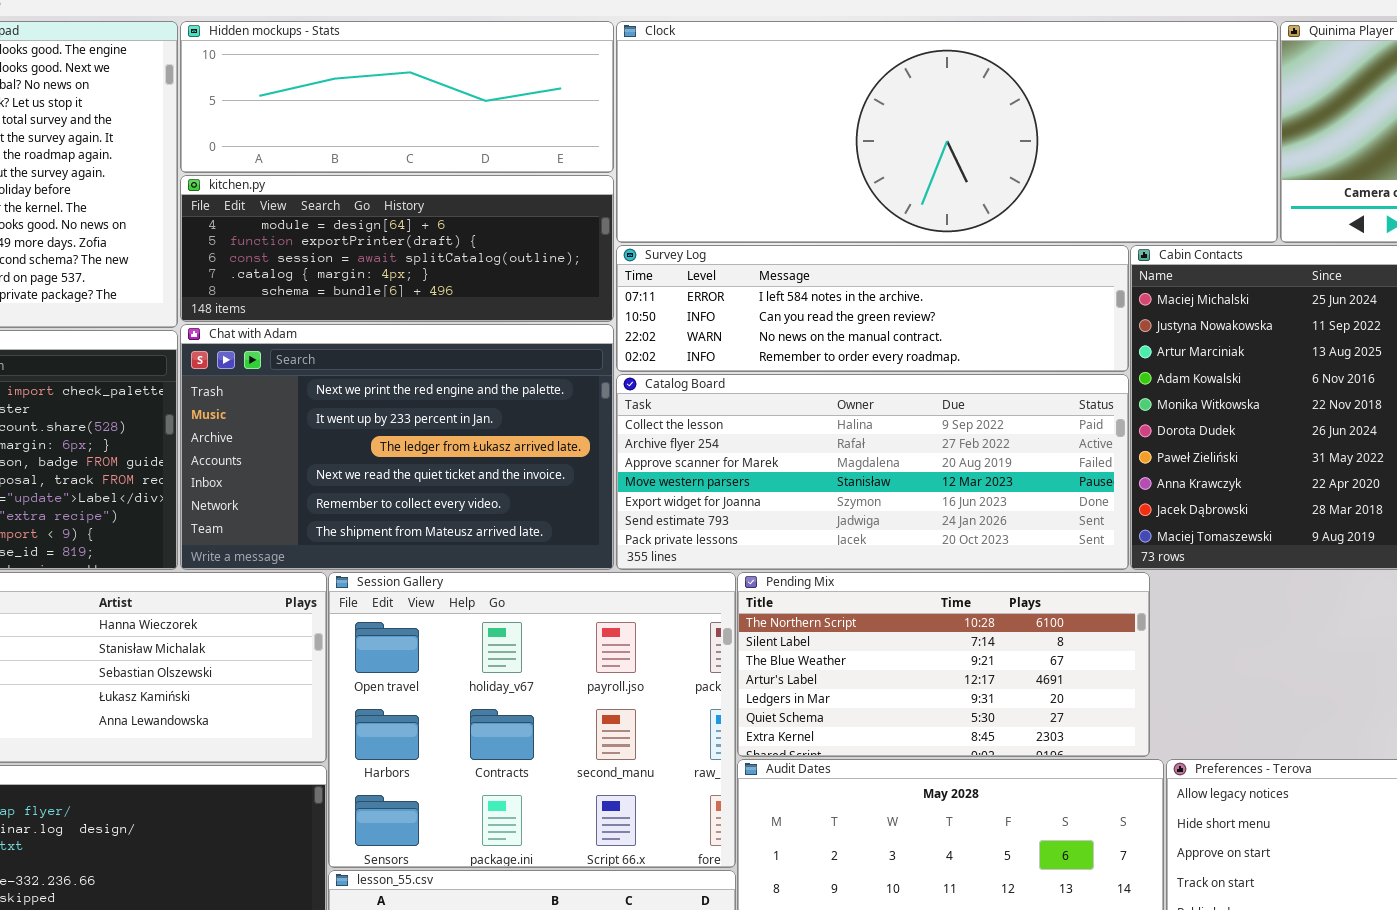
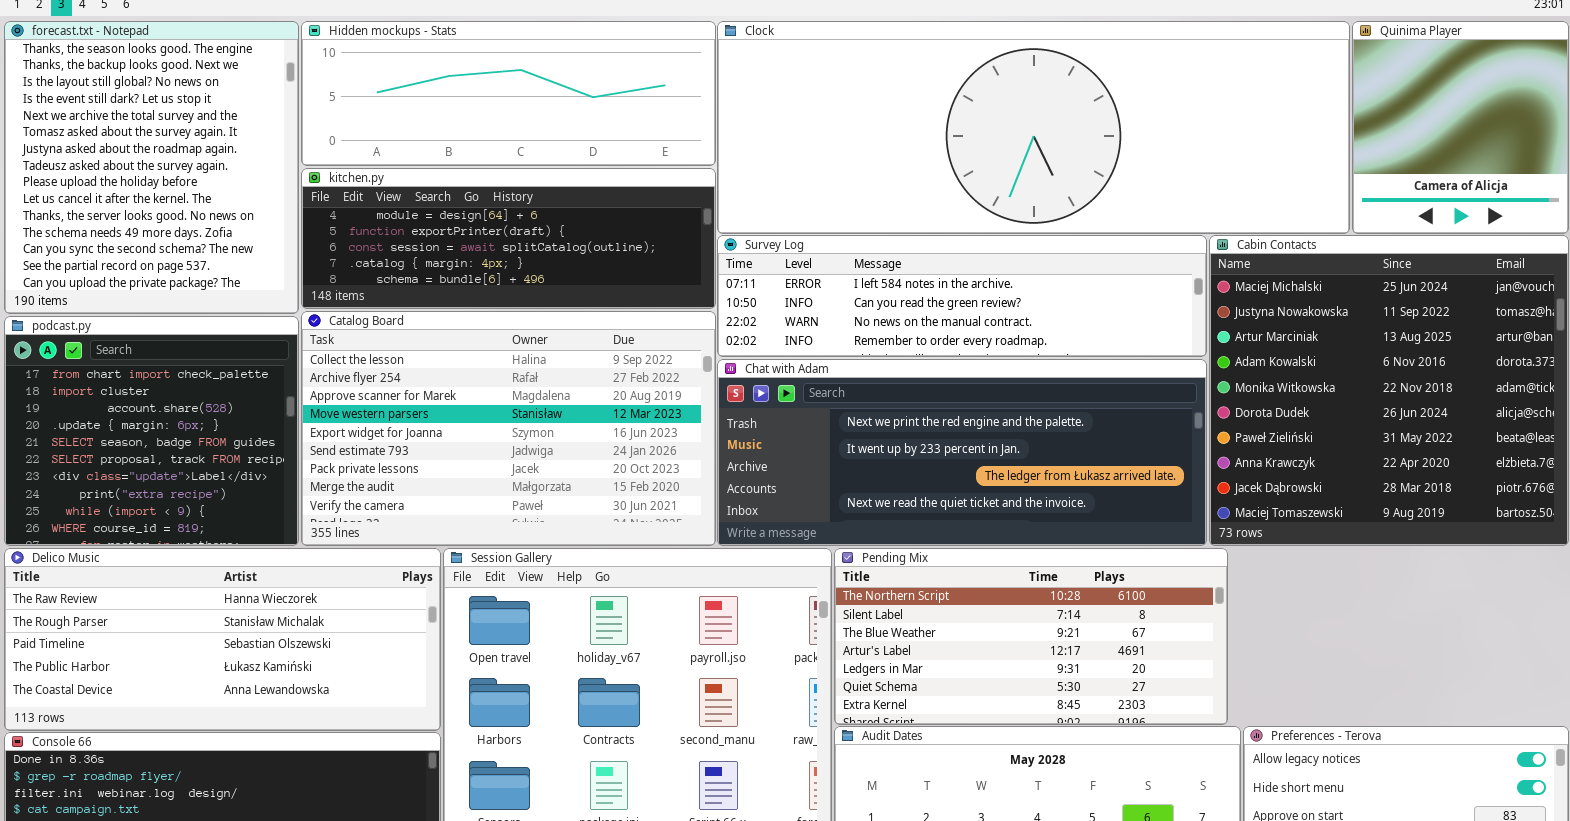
Chat with Adam: [180,324,614,570] -> [717,359,1207,546], moved, resized
Catalog Board: [616,374,1129,570] -> [301,311,716,546], moved, resized

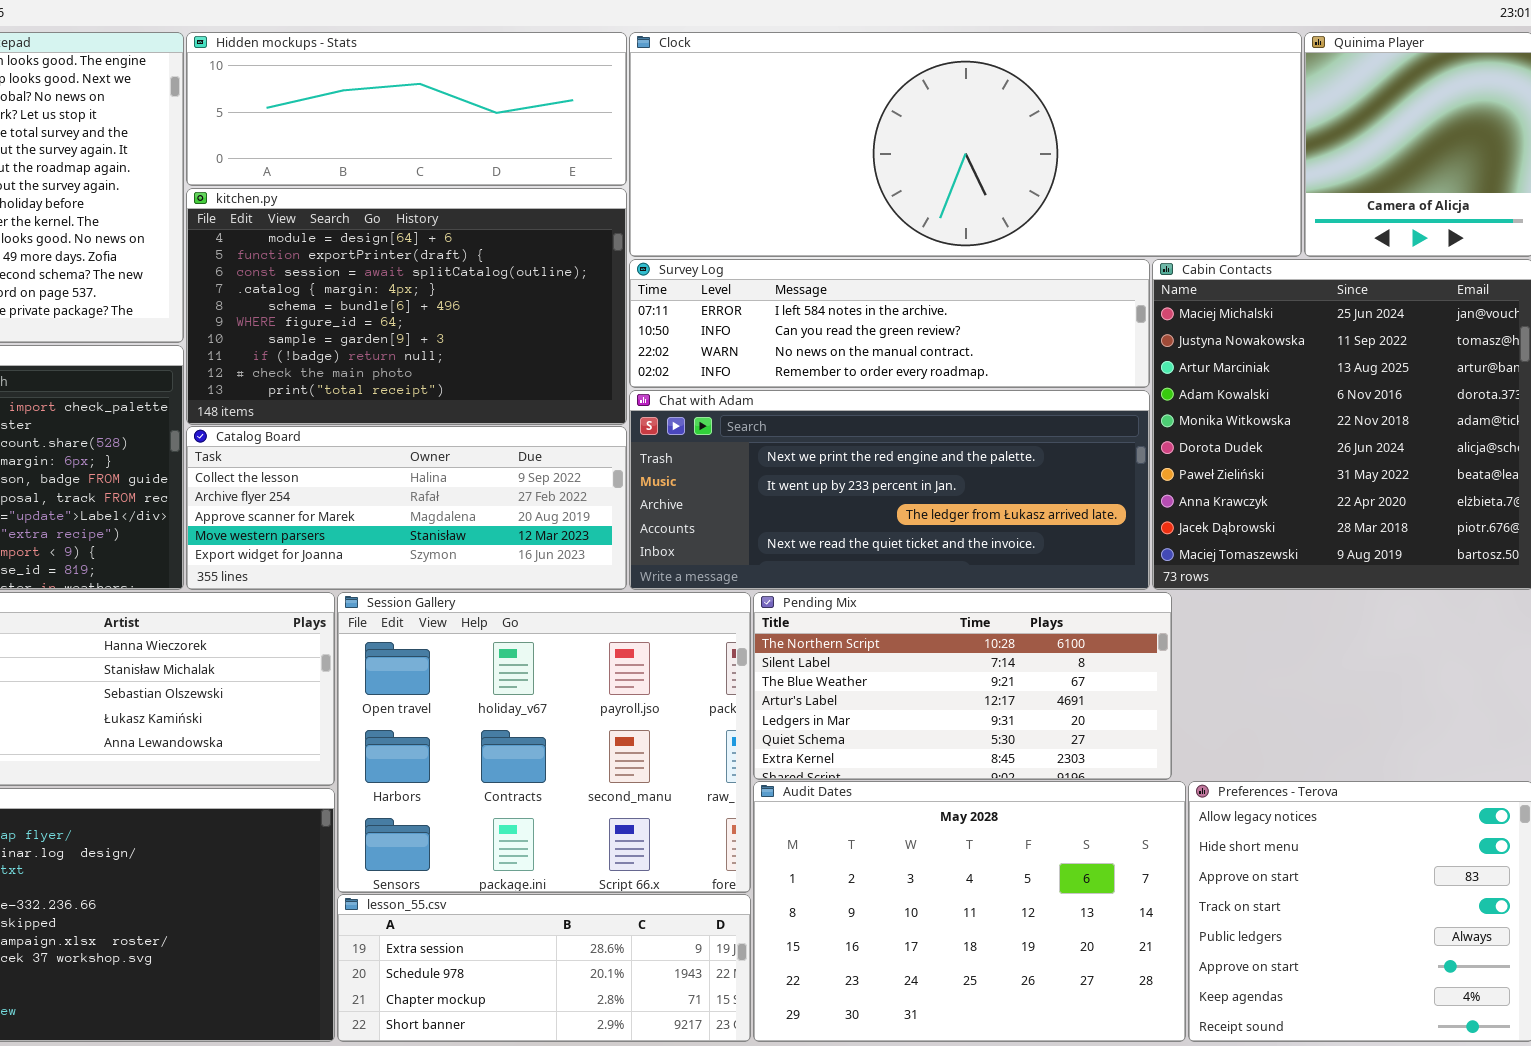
kitchen.py: [301,168,716,309] -> [186,188,627,425], resized
Catalog Board: [301,311,716,546] -> [186,426,627,590], resized

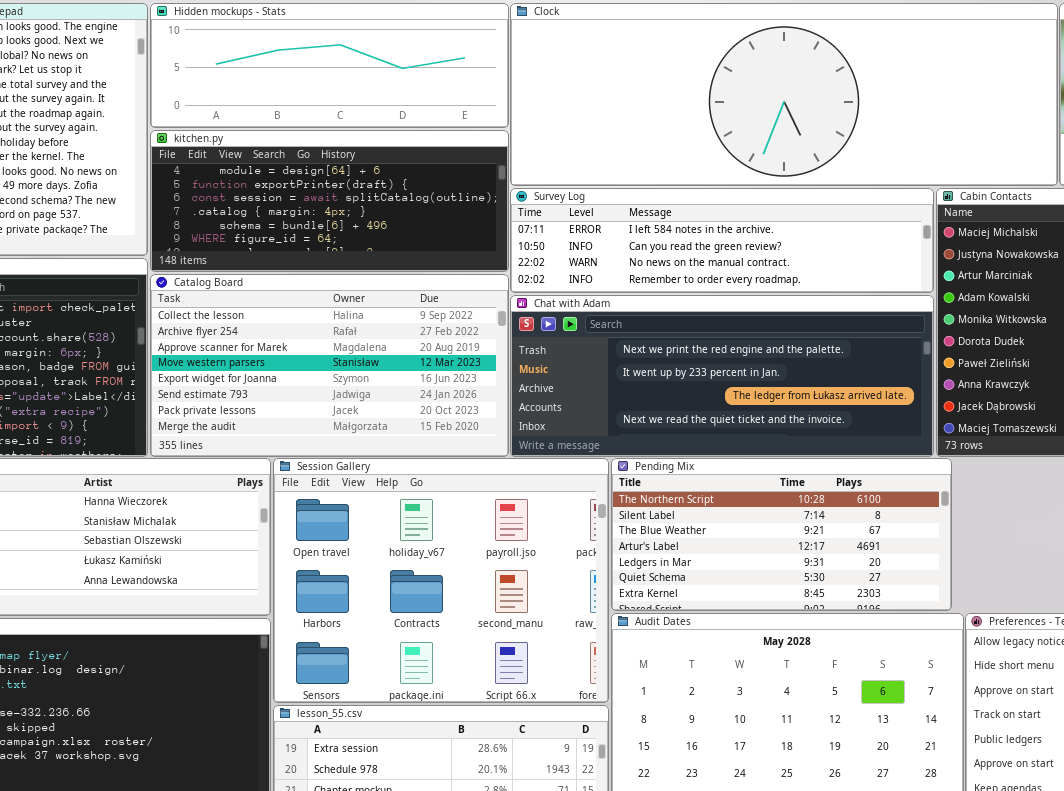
kitchen.py: [186,188,627,425] -> [150,130,509,272], resized
Catalog Board: [186,426,627,590] -> [150,274,509,457], resized

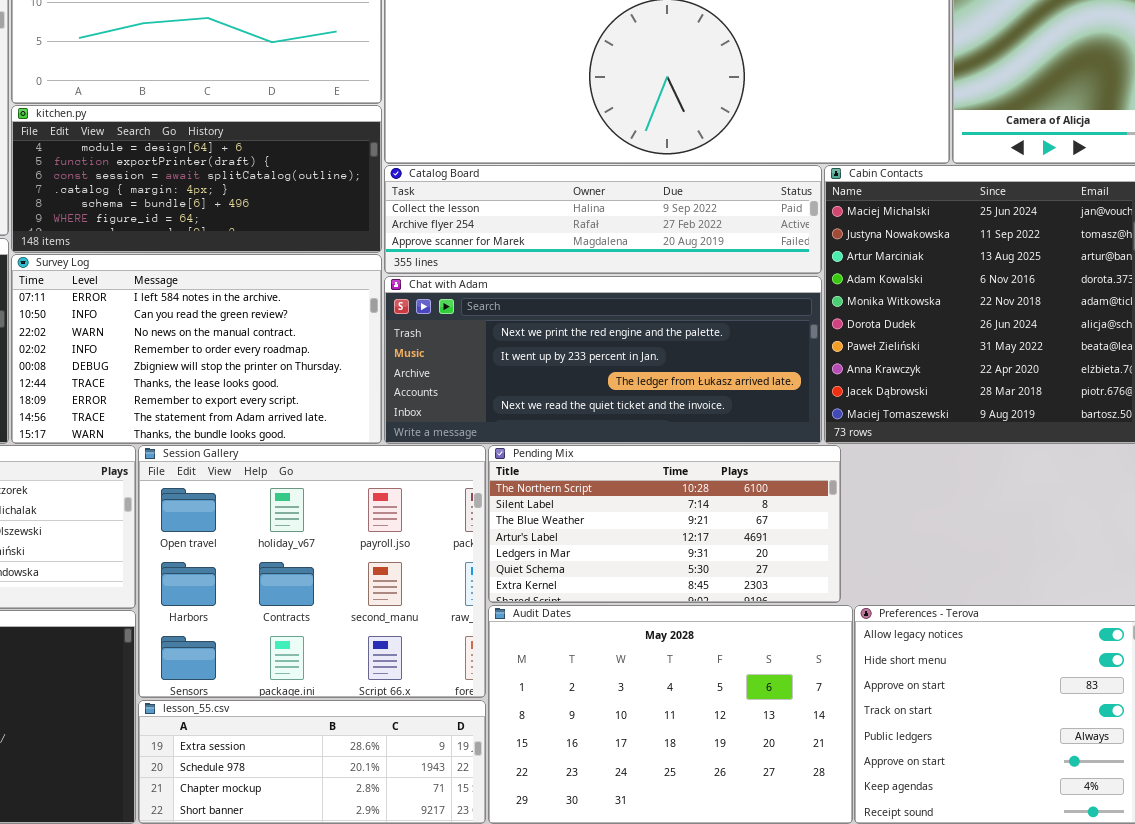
Survey Log: [510,188,934,293] -> [11,254,382,444], moved, resized
Catalog Board: [150,274,509,457] -> [384,165,822,274], moved, resized

